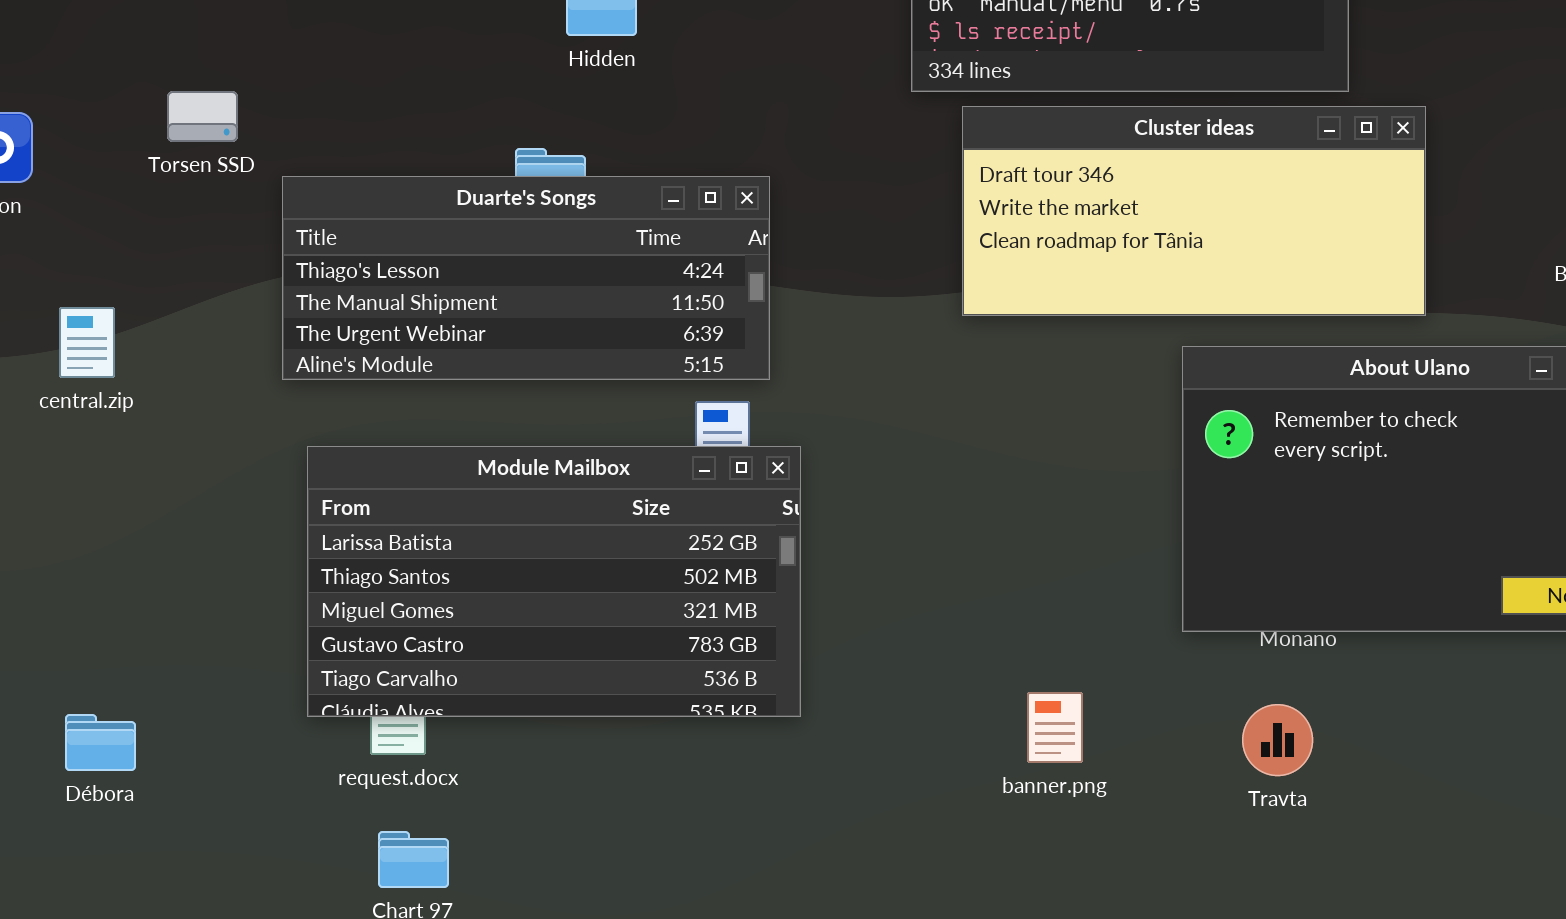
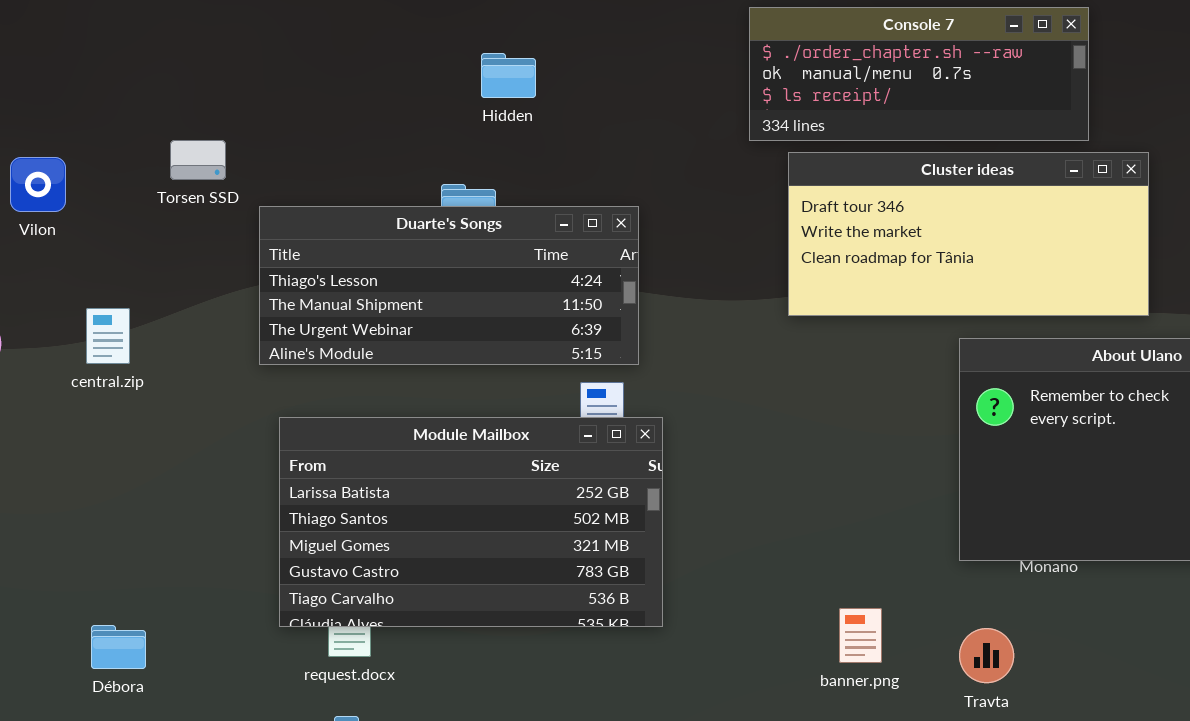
Travta: [1242,704,1313,776] -> [959,628,1014,683], moved

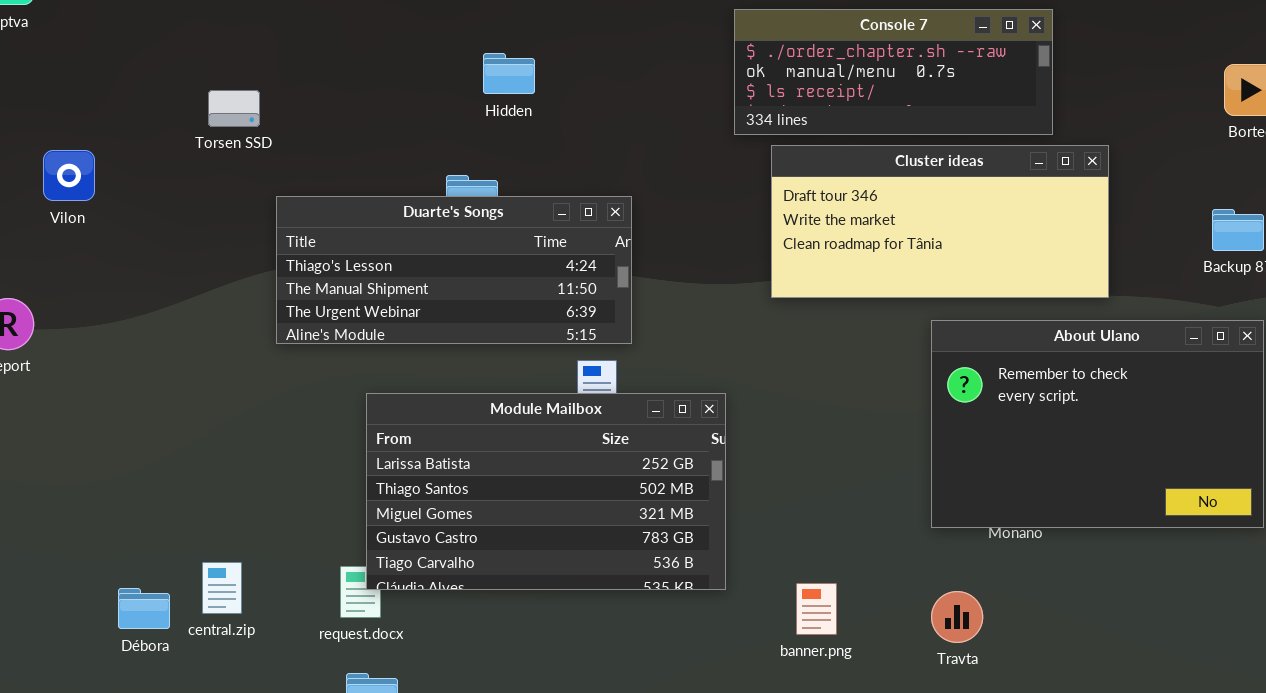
Torsen SSD: [170,140,226,180] -> [208,90,260,127], moved
central.zip: [86,308,130,364] -> [202,562,242,614], moved
Module Mailbox: [279,417,663,627] -> [366,393,726,590], moved
banner.png: [839,608,882,663] -> [796,583,837,635], moved

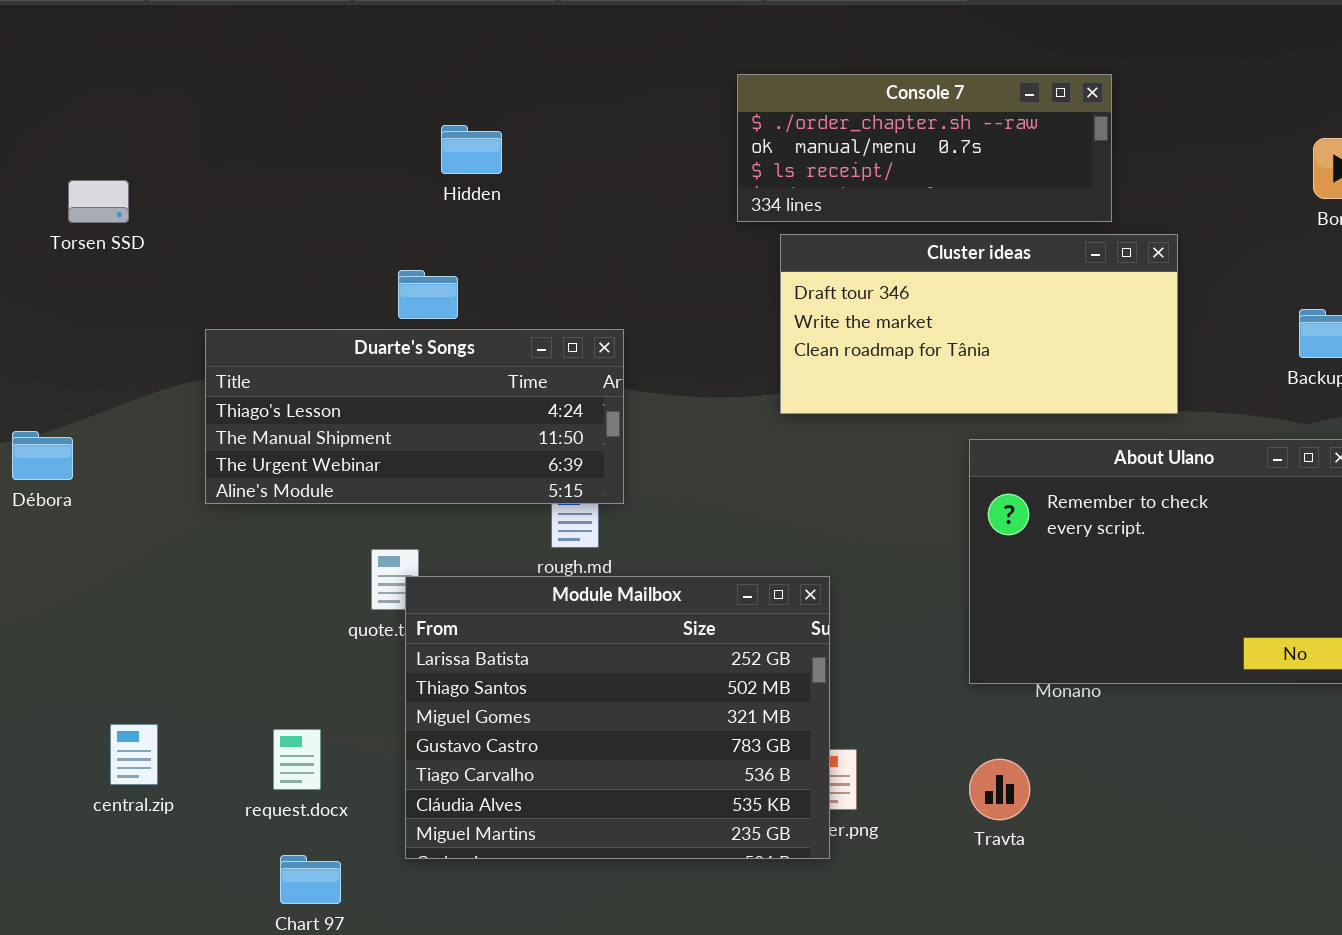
Torsen SSD: [208,90,260,127] -> [68,180,129,223], moved
Duarte's Songs: [276,196,632,344] -> [205,329,624,504], moved
Module Mailbox: [366,393,726,590] -> [405,576,830,859], moved, resized
Débora: [118,588,170,629] -> [12,431,73,480], moved

